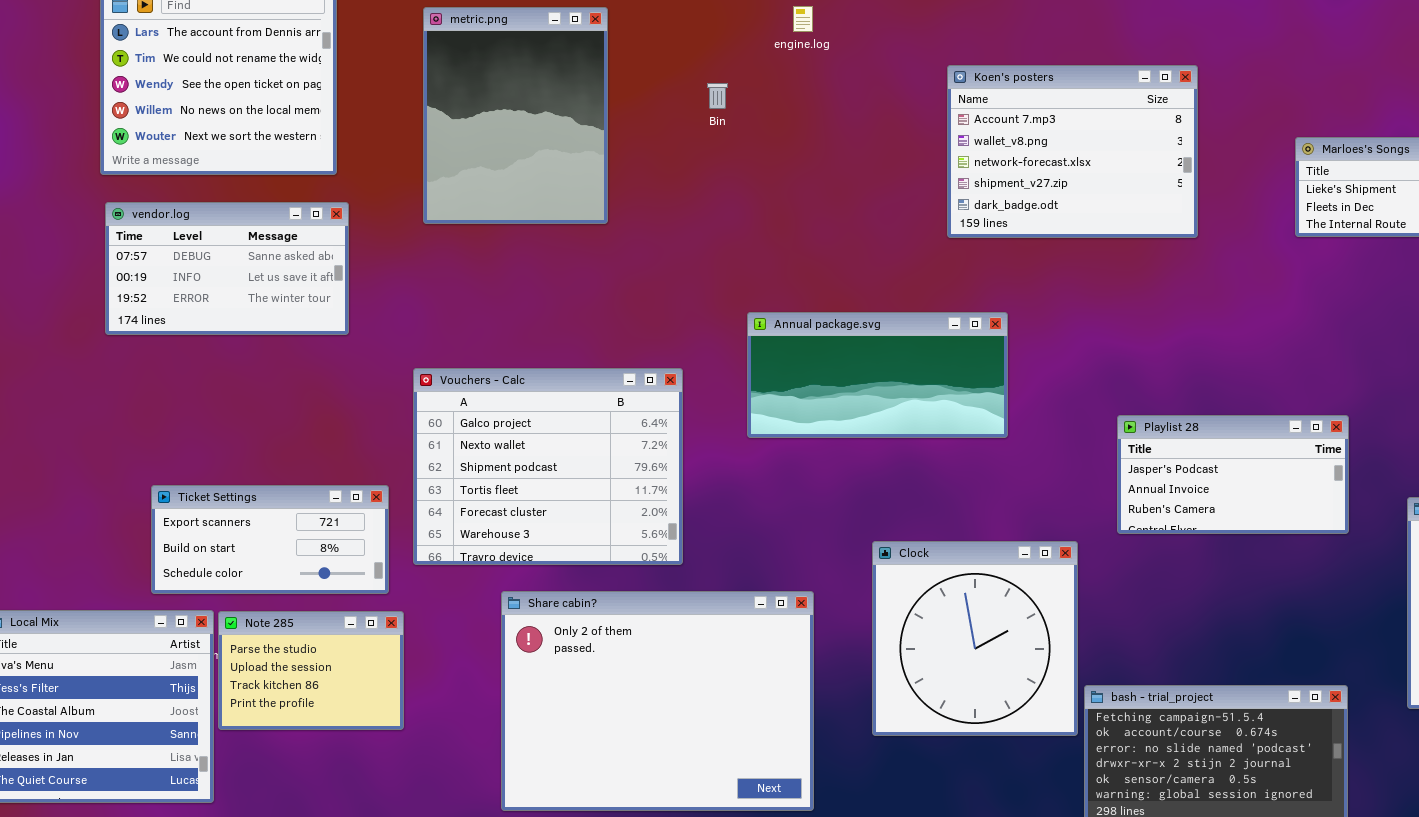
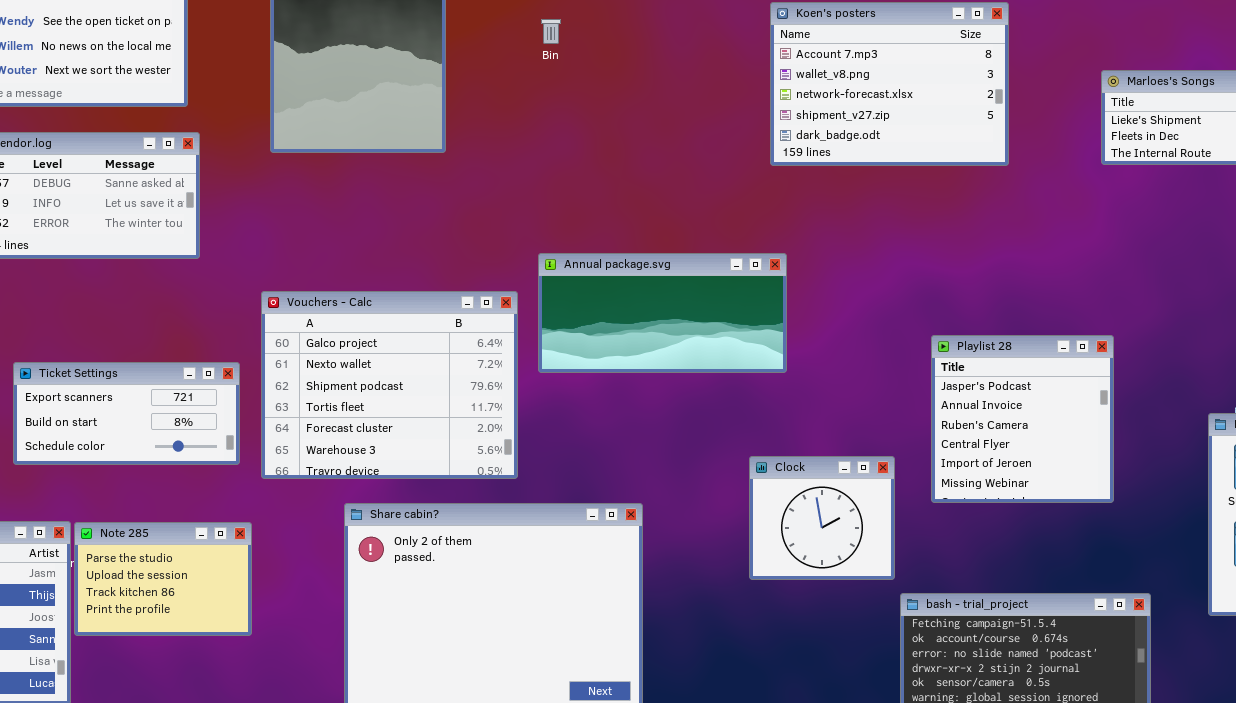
Annual package.svg: [747,312,1008,438] -> [538,253,787,373], moved
Playlist 28: [1117,415,1349,534] -> [931,335,1114,503], resized
Ticket Settings: [151,485,389,594] -> [13,362,240,465], moved
Clock: [872,541,1078,736] -> [749,456,895,580], resized

